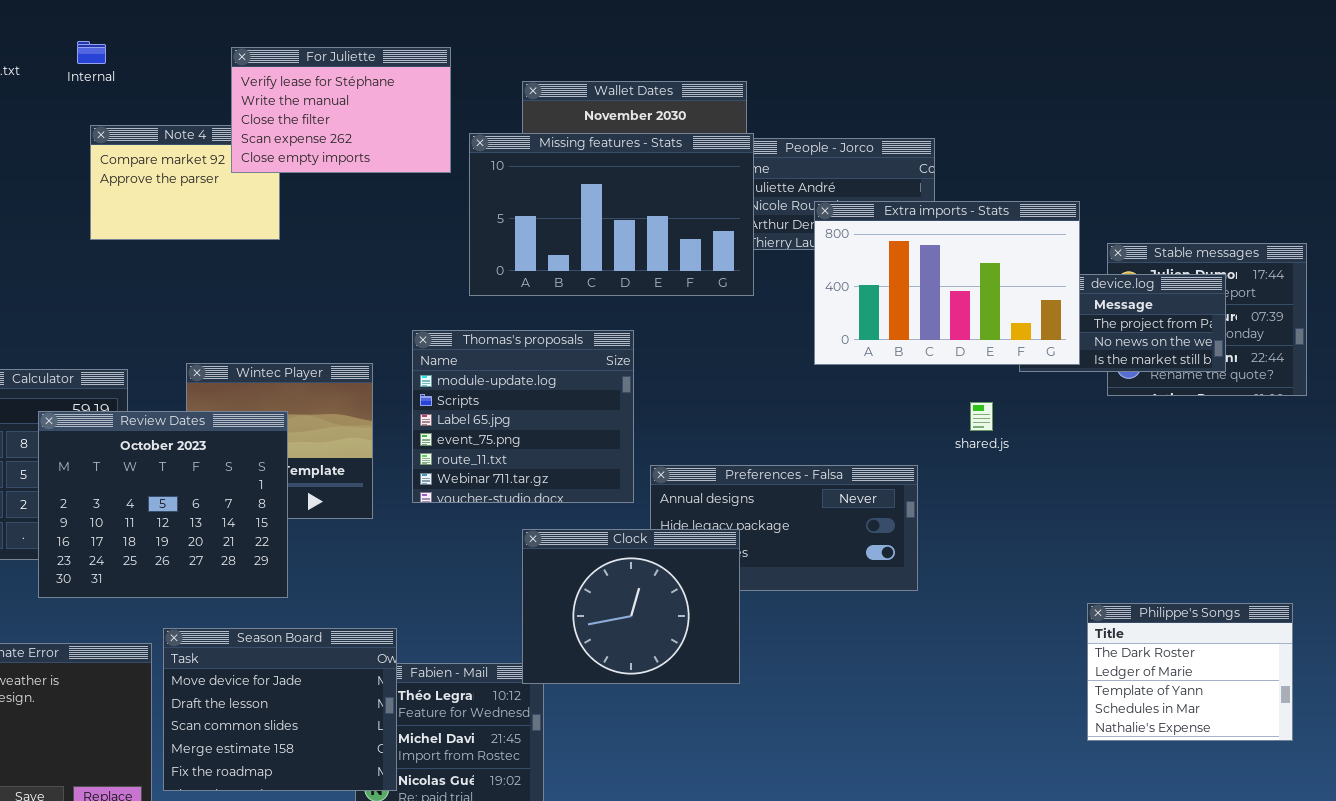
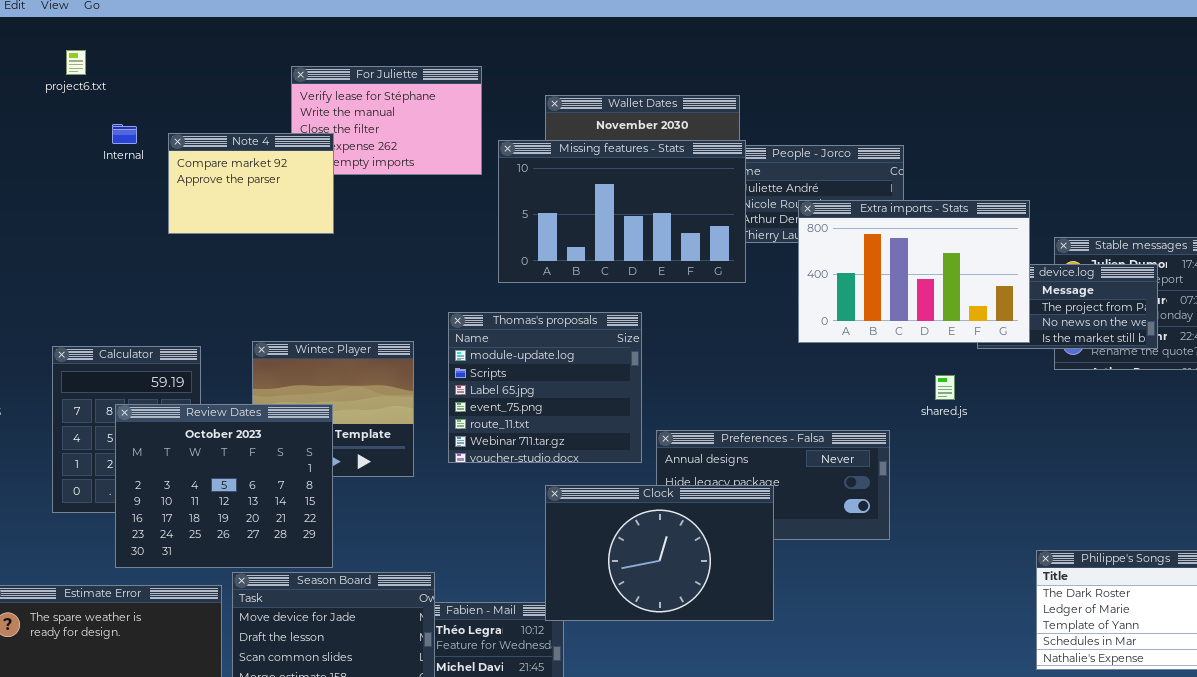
Internal: [77,41,106,64] -> [112,124,137,144], moved
Note 4: [90,125,280,240] -> [168,133,334,234], raised
Review Dates: [38,411,288,598] -> [115,404,333,568], moved
Clock: [522,529,740,684] -> [545,485,774,621], resized

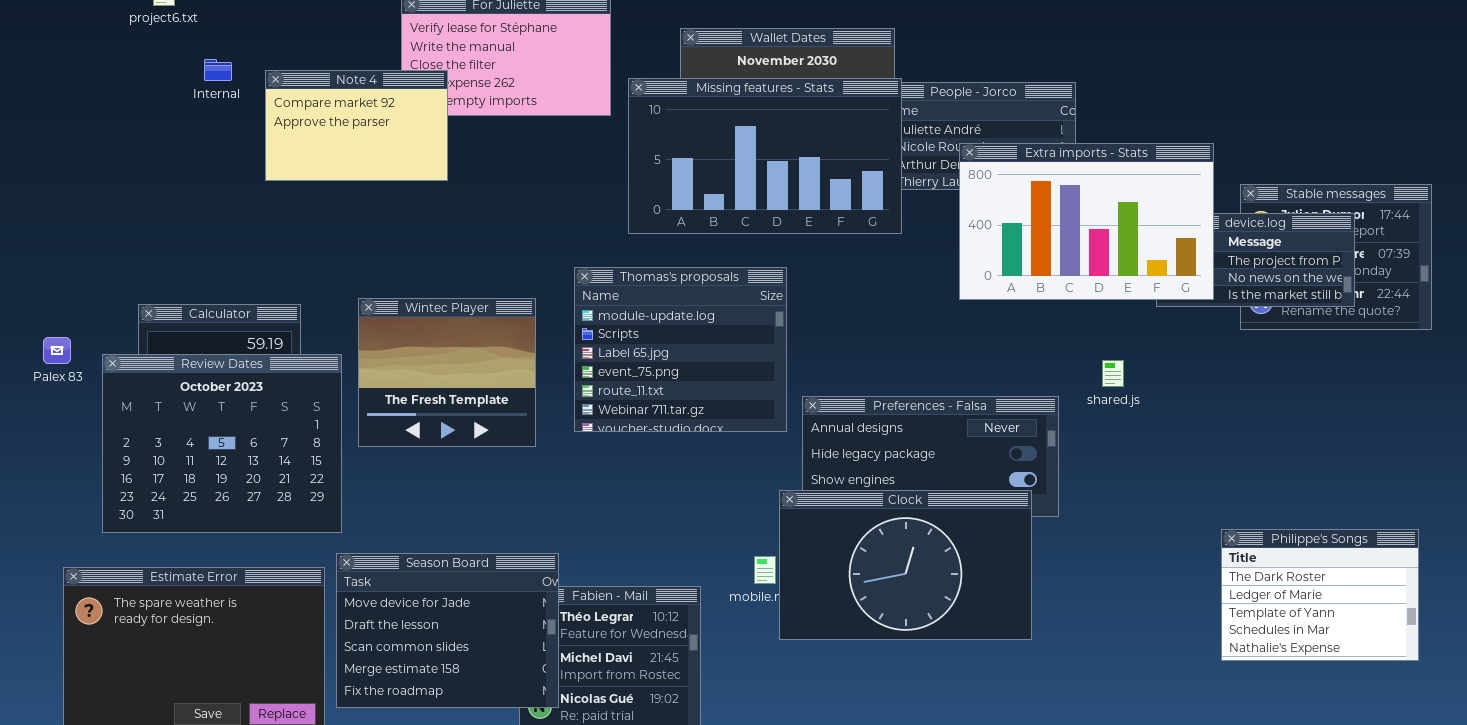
shared.js: [935,375,955,400] -> [1102,360,1124,387], moved
Review Dates: [115,404,333,568] -> [102,354,342,533], moved
Clock: [545,485,774,621] -> [779,490,1032,640], moved

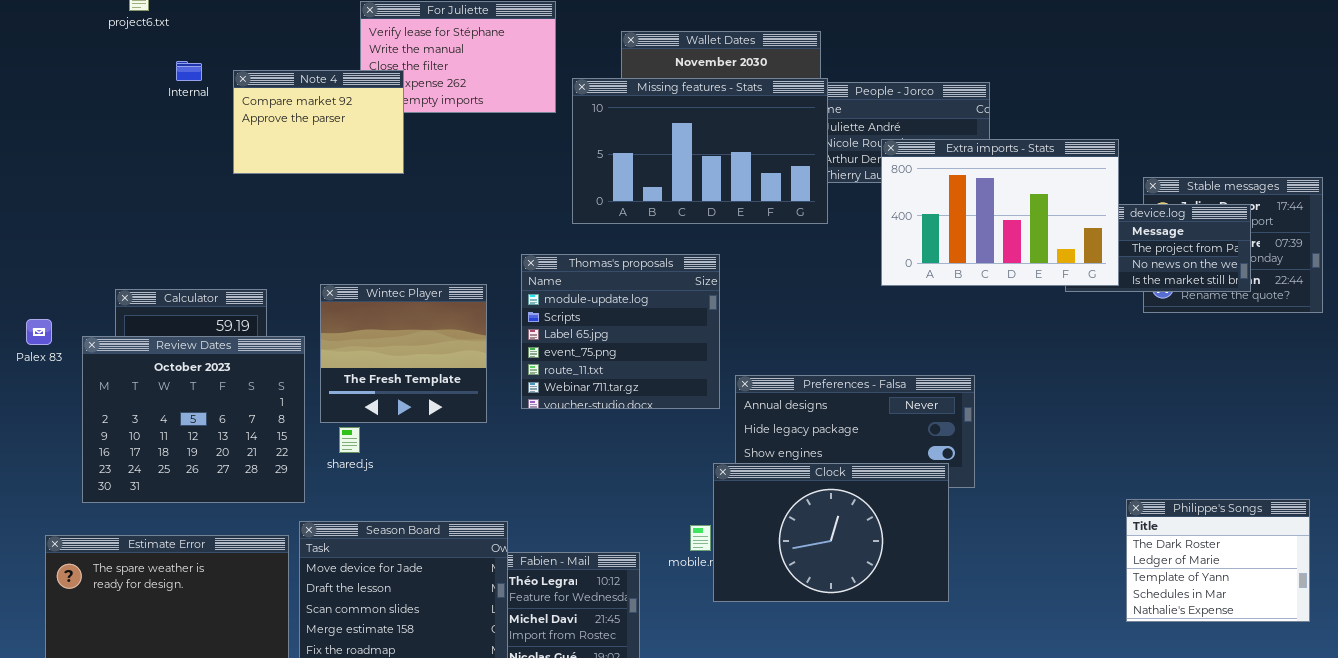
shared.js: [1102,360,1124,387] -> [339,427,360,453], moved

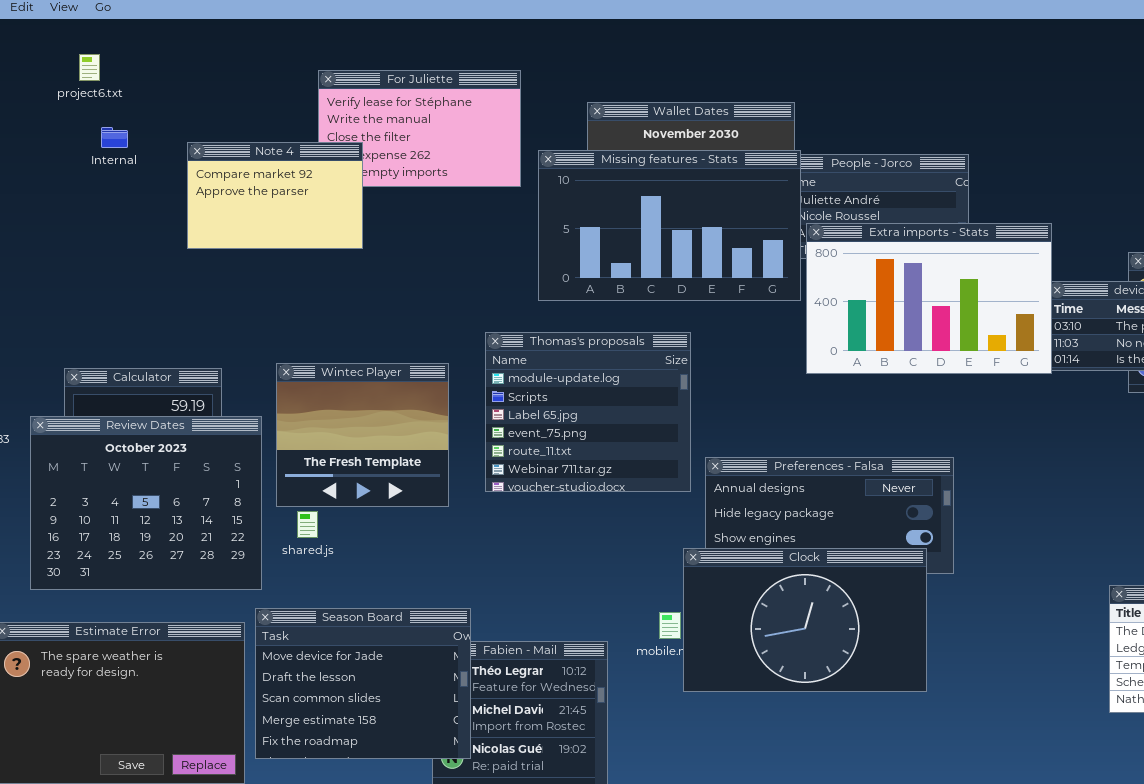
Internal: [176,61,202,81] -> [101,127,128,148], moved
Extra imports - Stats: [881,139,1119,286] -> [806,223,1052,374], moved

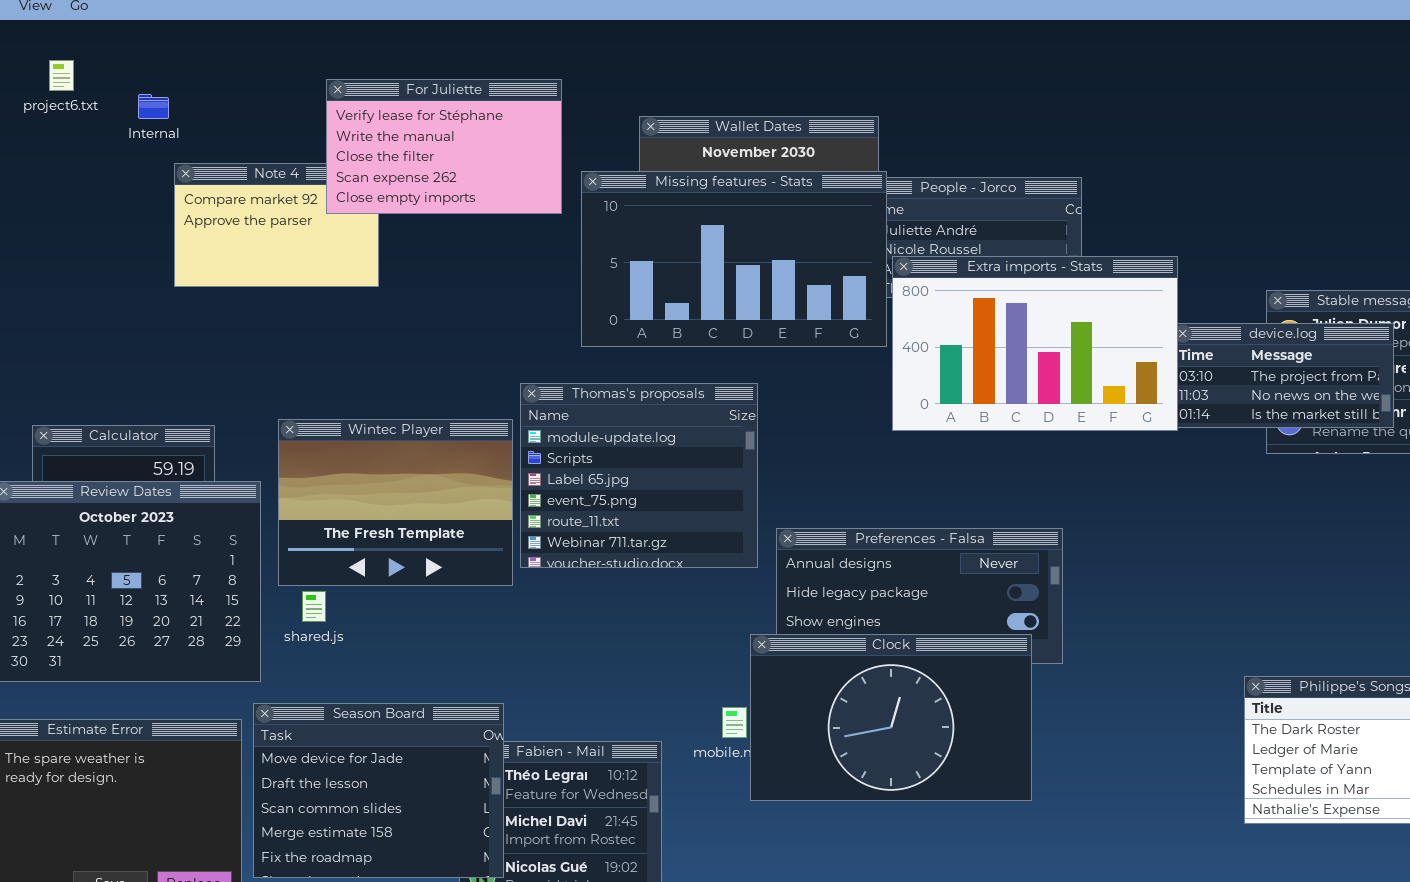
For Juliette: [318,70,521,187] -> [326,79,562,214], raised
Internal: [101,127,128,148] -> [138,94,169,119], moved
Wintec Player: [276,363,449,507] -> [278,419,513,586], resized

